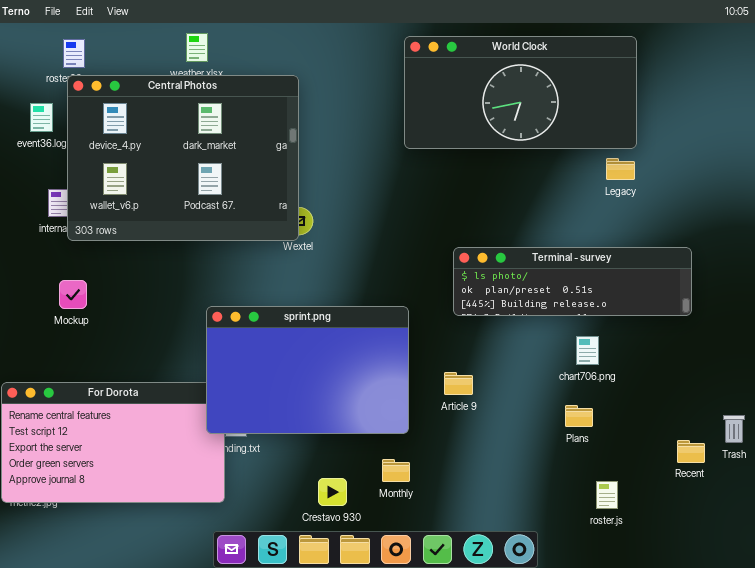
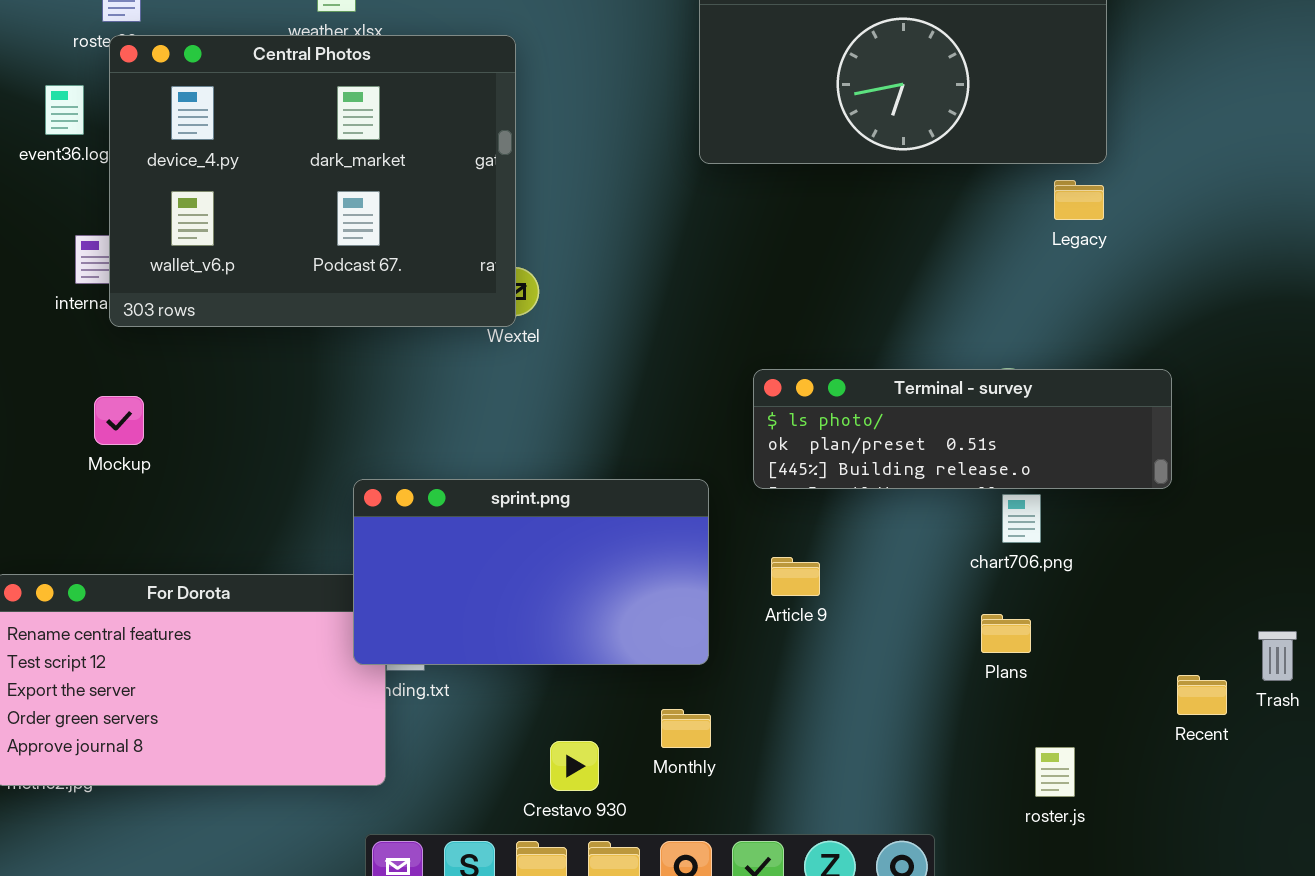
Terminal - survey: [453,247,692,316] -> [753,369,1172,489], moved
sprint.png: [206,306,409,434] -> [353,479,709,665], resized

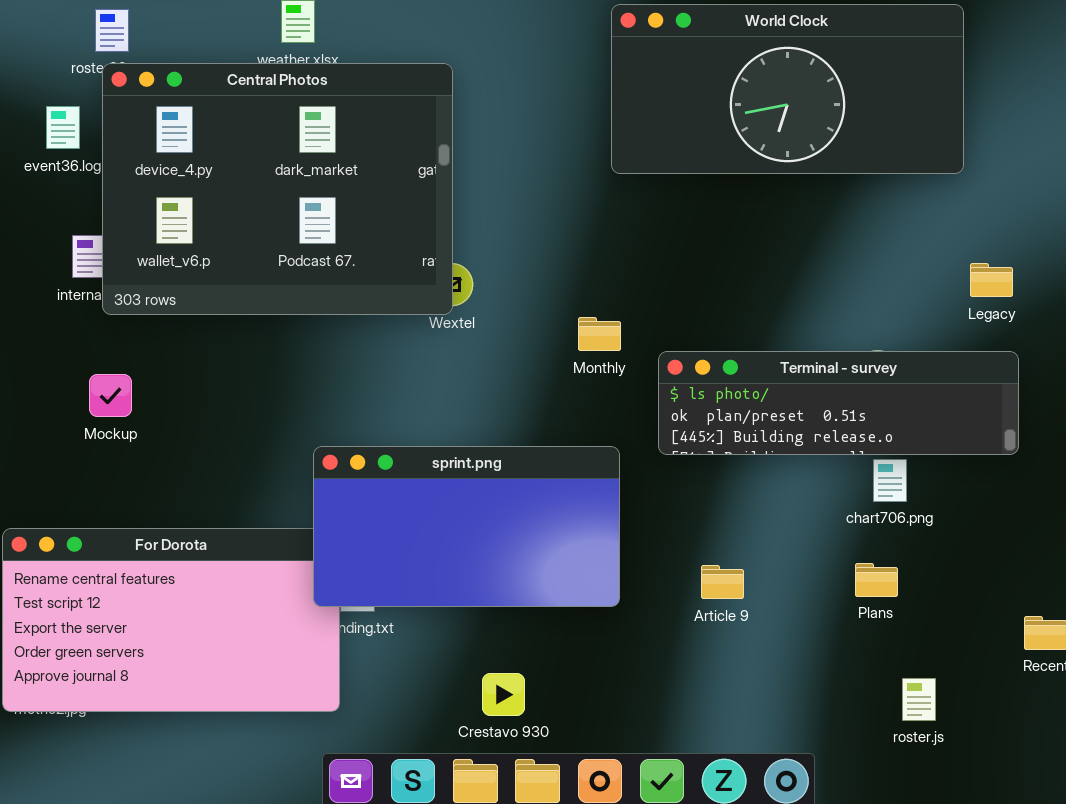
Legacy: [1054,180,1104,220] -> [970,263,1013,297], moved
Article 9: [771,557,820,596] -> [701,565,744,599], moved
Monthly: [661,709,711,748] -> [578,317,621,351], moved

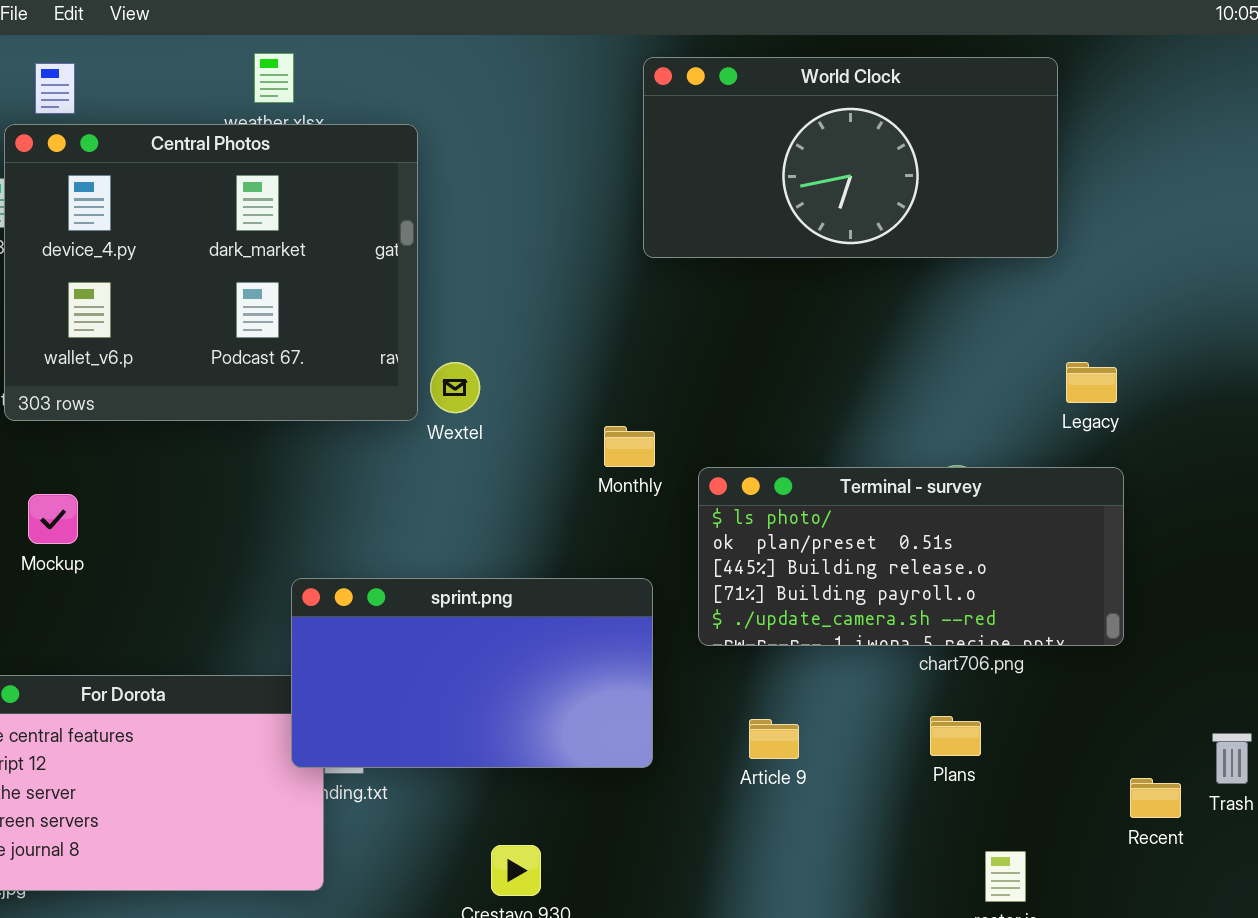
Central Photos: [102,63,453,315] -> [4,124,418,421], moved
Terminal - survey: [658,351,1019,455] -> [698,467,1124,646], resized

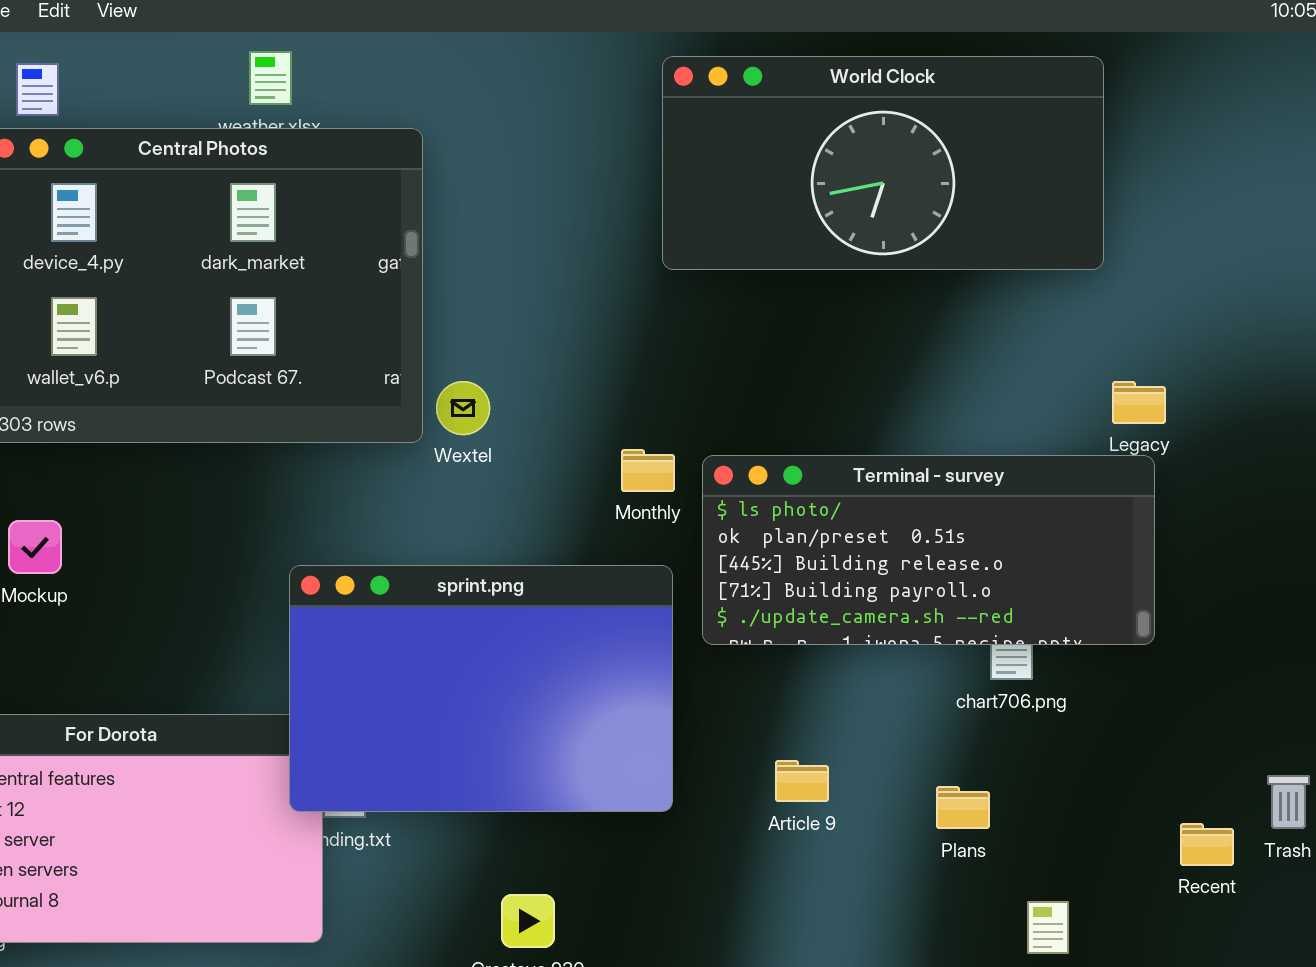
Terminal - survey: [698,467,1124,646] -> [702,455,1155,645], moved
sprint.png: [291,578,653,768] -> [289,565,673,812], resized
Plans: [930,716,981,756] -> [936,786,990,829], moved

